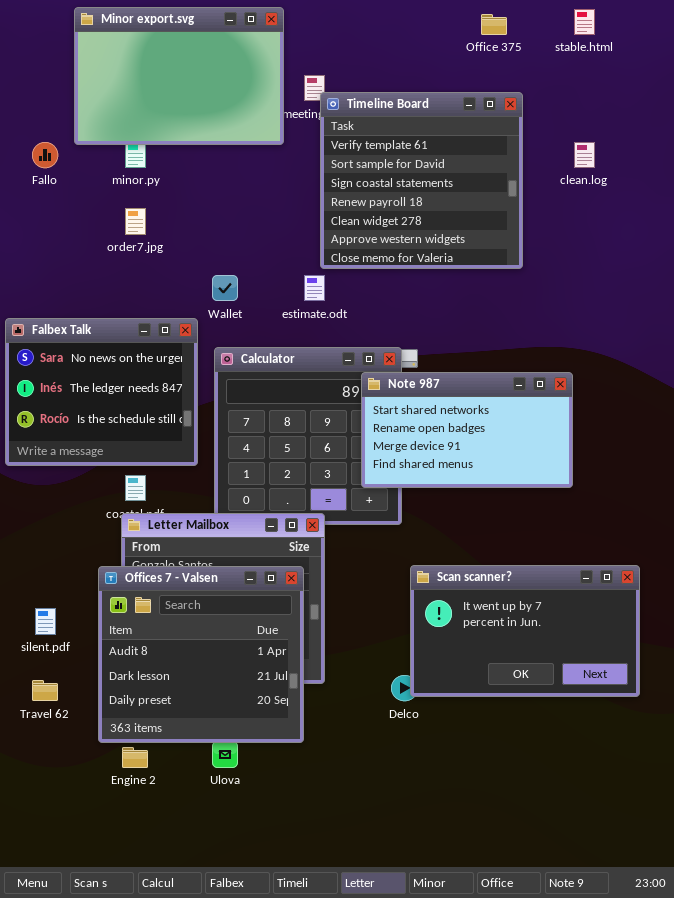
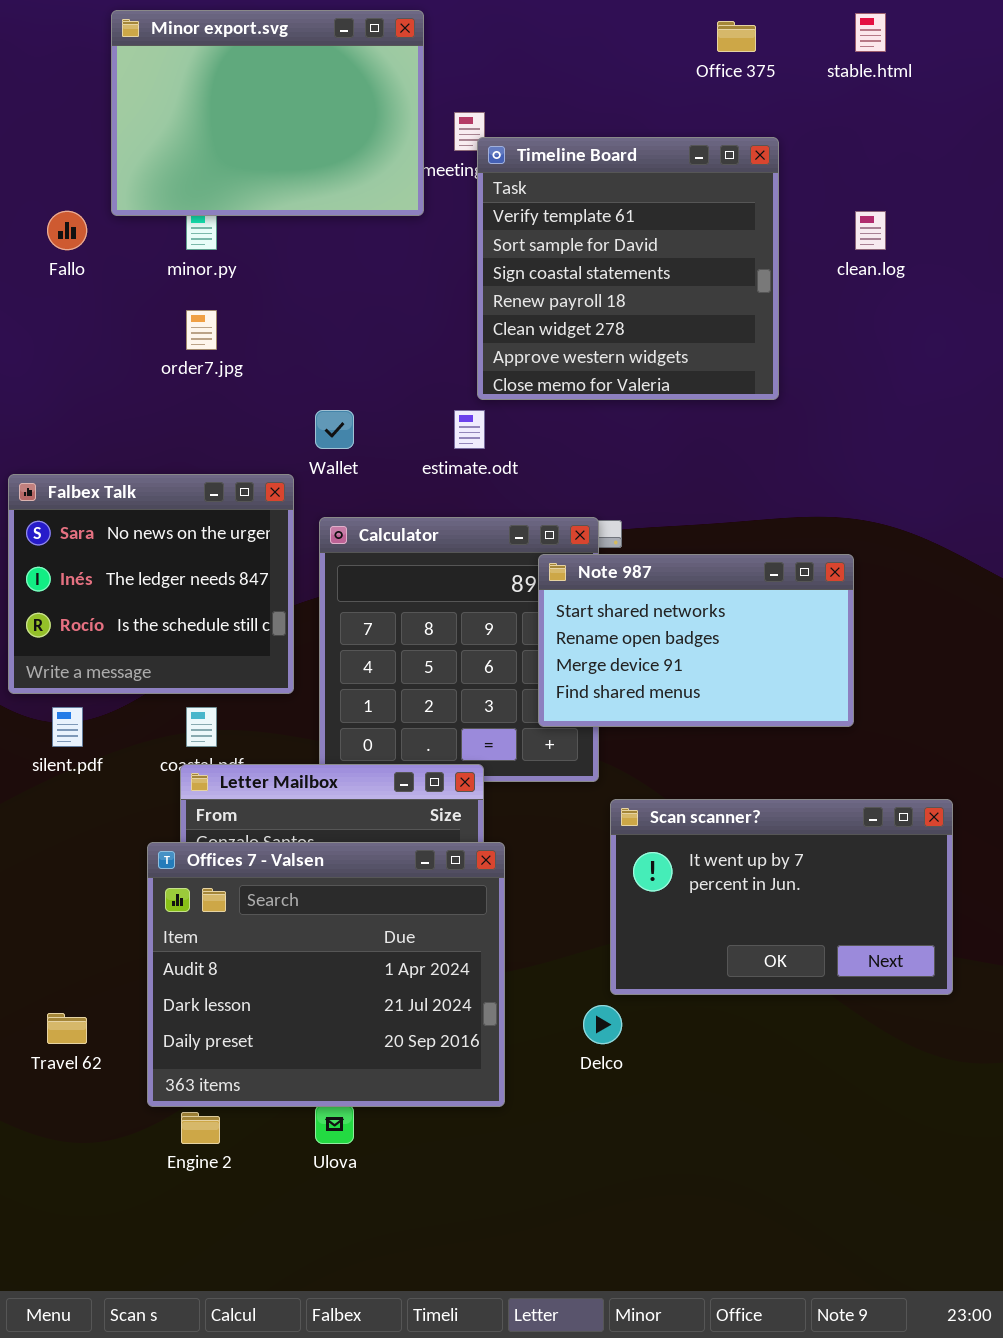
Scan scanner?: [410,565,640,697] -> [610,799,953,995], moved
Offices 7 - Valsen: [98,566,304,743] -> [147,842,505,1107], resized
silent.pdf: [35,608,56,635] -> [52,707,83,747], moved

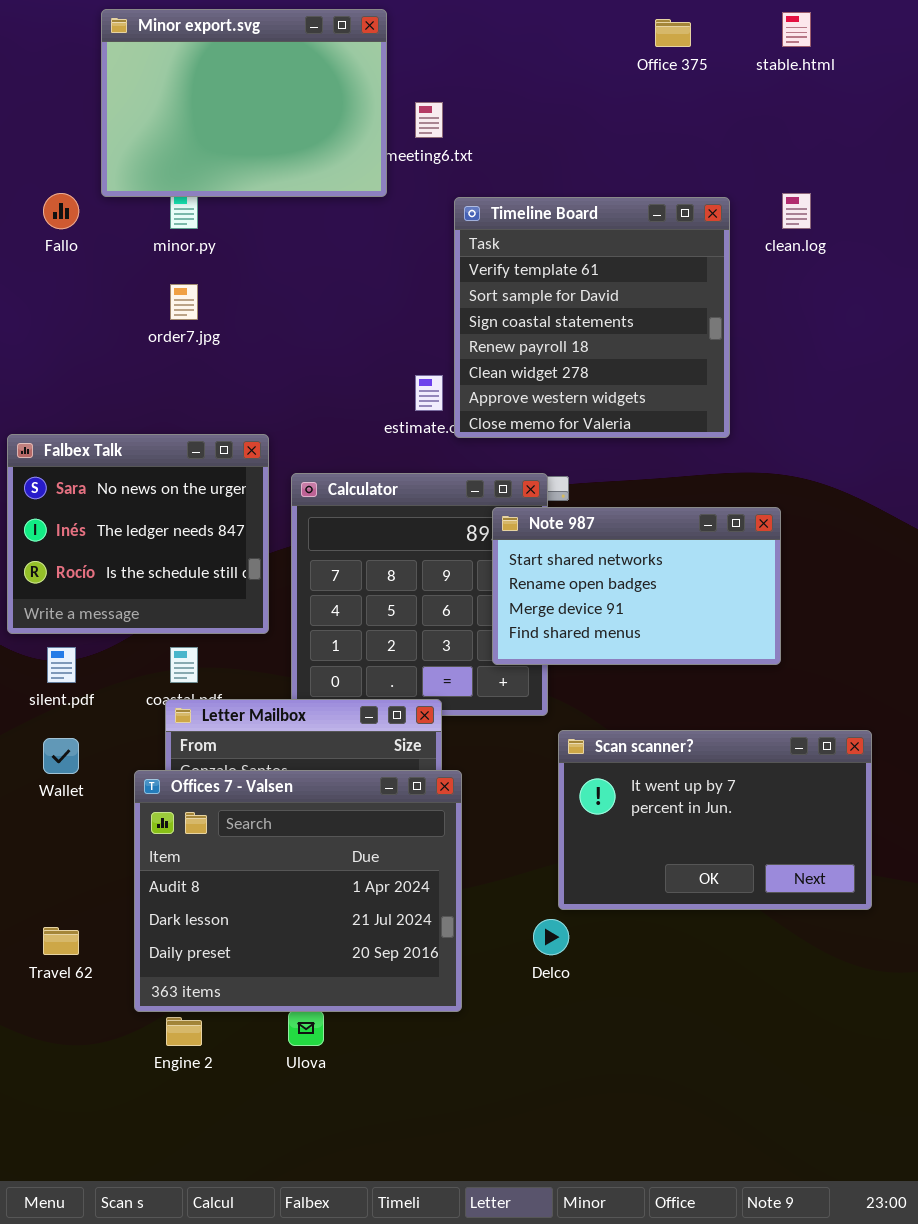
Timeline Board: [477,137,779,400] -> [454,197,730,438], moved
Wallet: [315,410,354,449] -> [43,738,79,774], moved

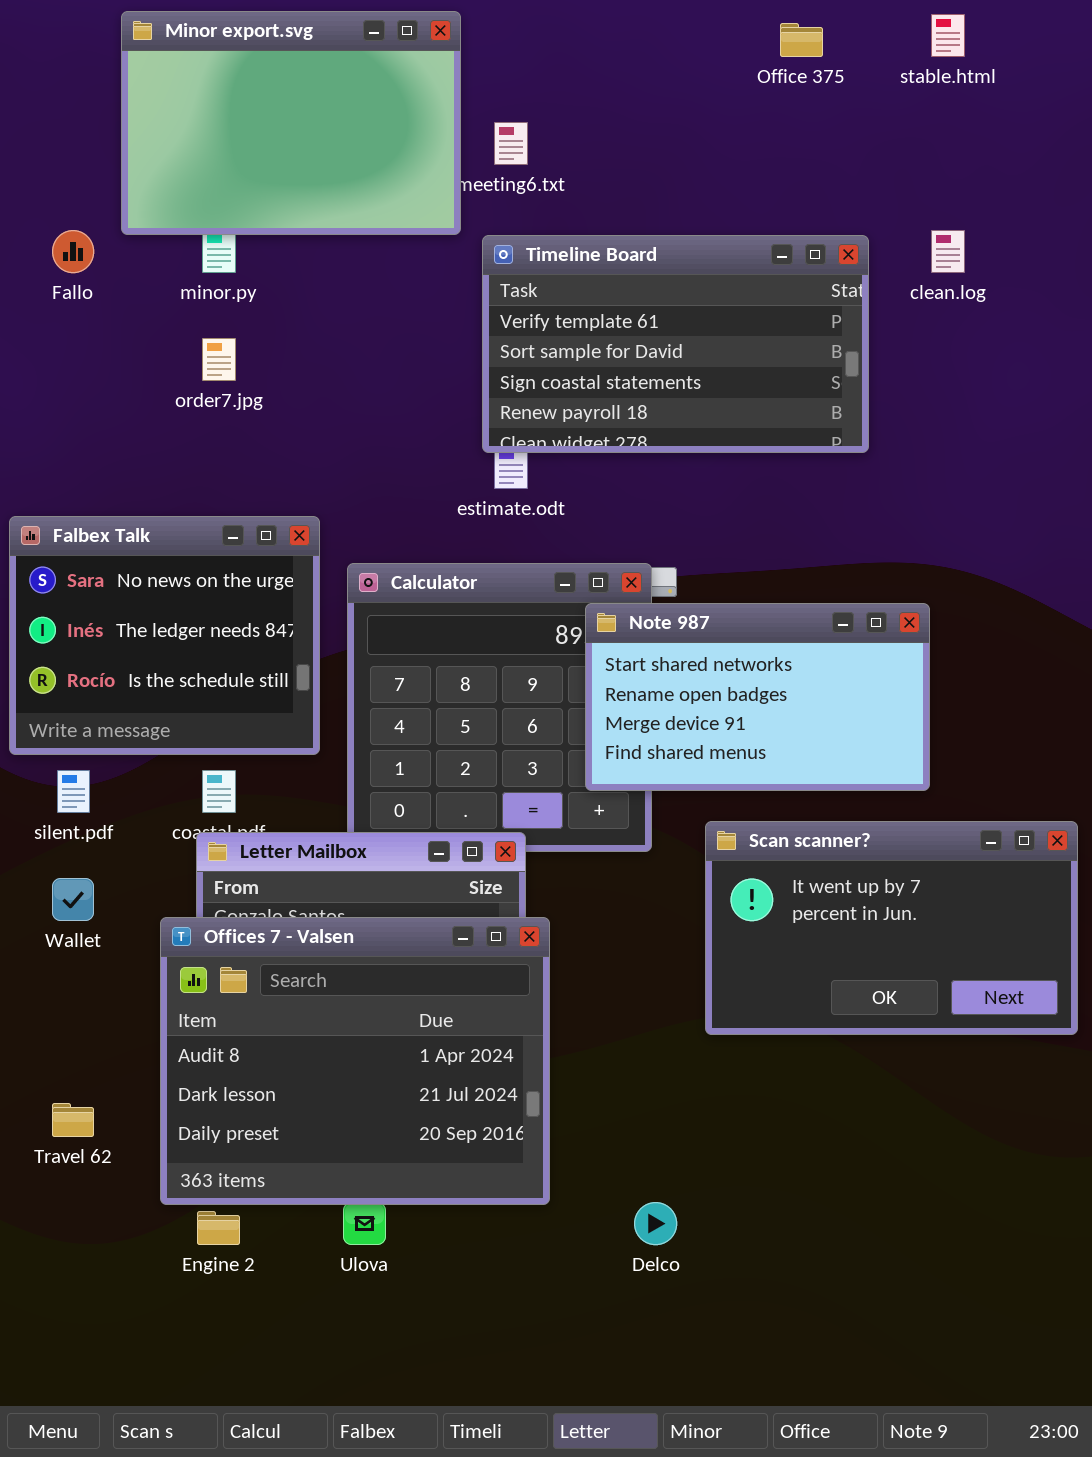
Timeline Board: [454,197,730,438] -> [482,235,869,453], resized
Scan scanner?: [558,730,872,910] -> [705,821,1078,1035], moved
Delco: [533,919,569,955] -> [634,1202,677,1245], moved

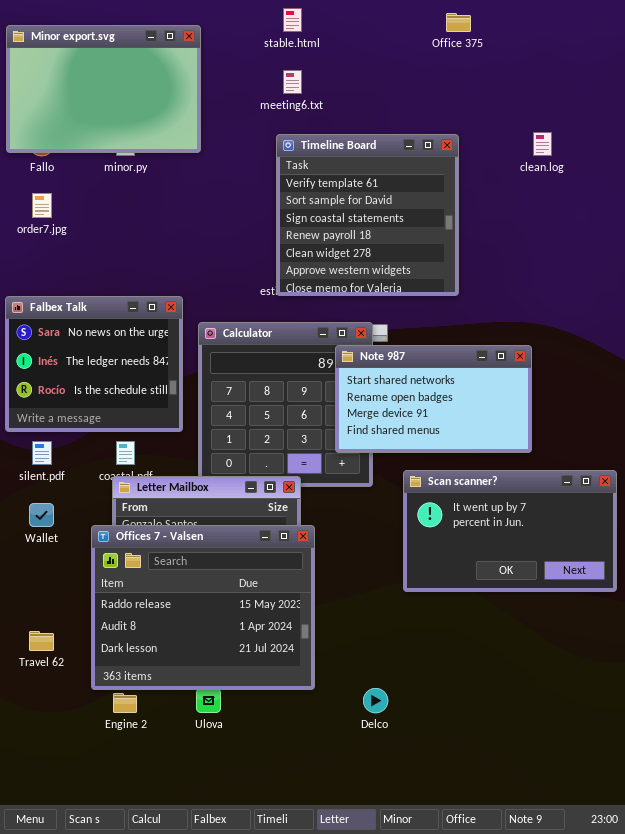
Minor export.svg: [121,11,461,235] -> [6,25,201,153], moved
stable.html: [931,14,965,57] -> [283,8,302,32], moved
Timeline Board: [482,235,869,453] -> [276,134,459,296], resized
order7.jpg: [202,338,236,381] -> [32,193,52,218], moved
Offices 7 - Valsen: [160,917,550,1205] -> [91,525,315,690], scrolled up 1 row

